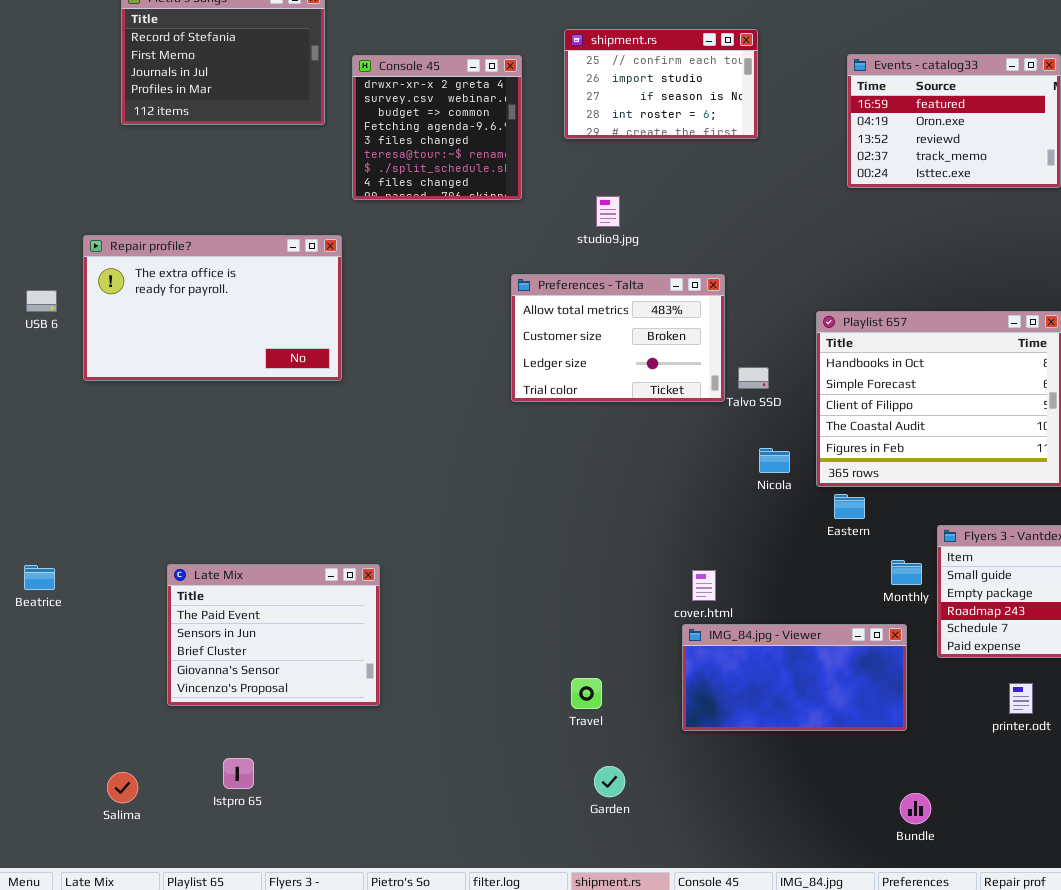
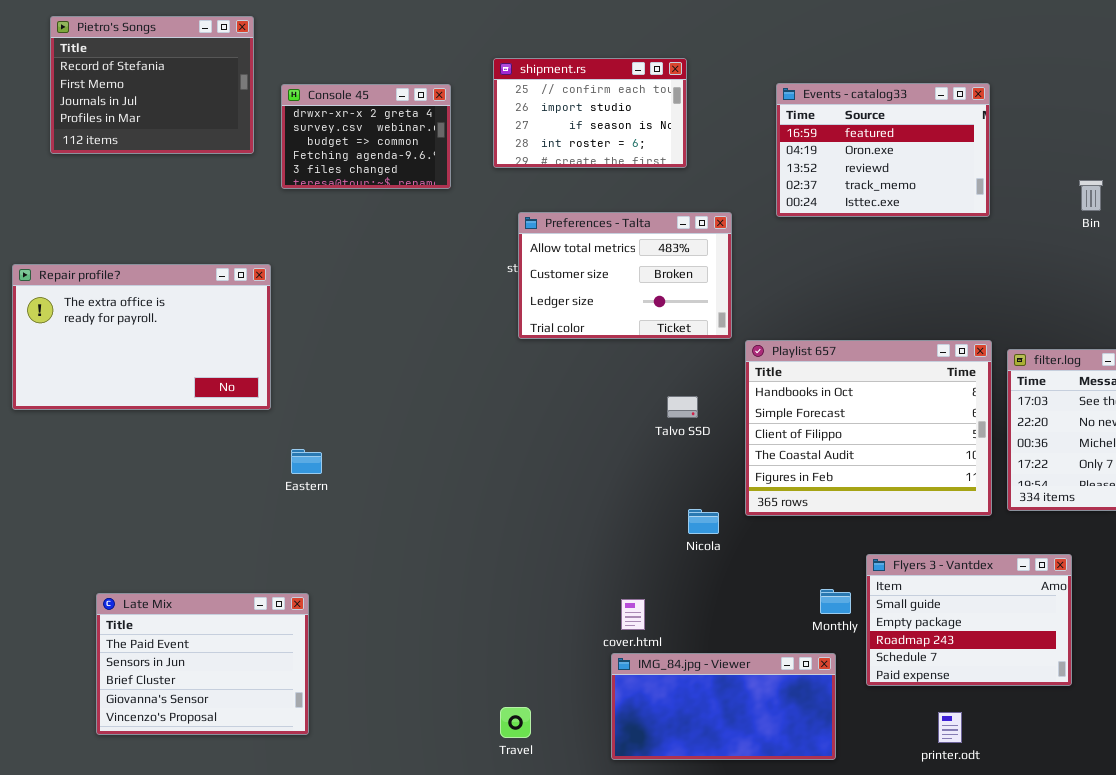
Console 45: [352,55,522,200] -> [281,84,451,189], resized
Preferences - Talta: [511,274,725,402] -> [518,212,732,339], moved
Nicola: [759,448,790,473] -> [688,509,719,534], moved
Eastern: [834,494,865,519] -> [291,449,322,474], moved

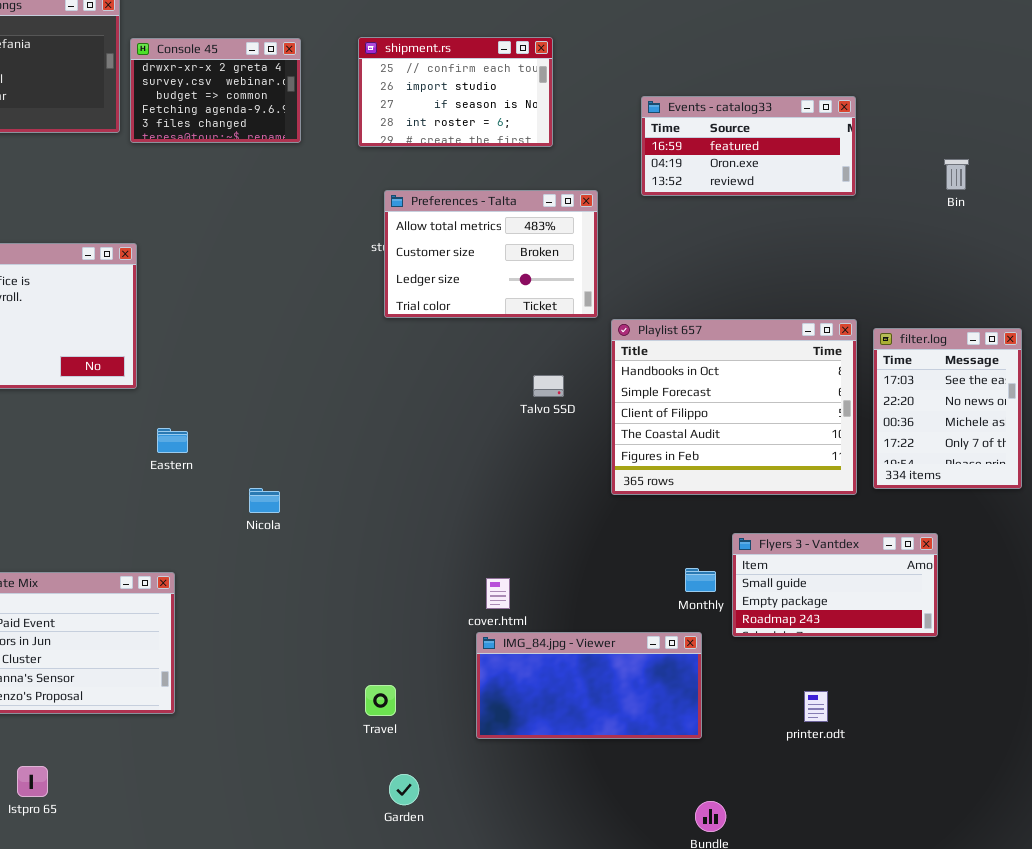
Events - catalog33: [776,83,990,217] -> [641,96,856,196], resized
Console 45: [281,84,451,189] -> [130,38,301,143], moved
Nicola: [688,509,719,534] -> [249,488,280,513], moved
Flyers 3 - Vantdex: [866,554,1072,686] -> [732,533,938,637], resized

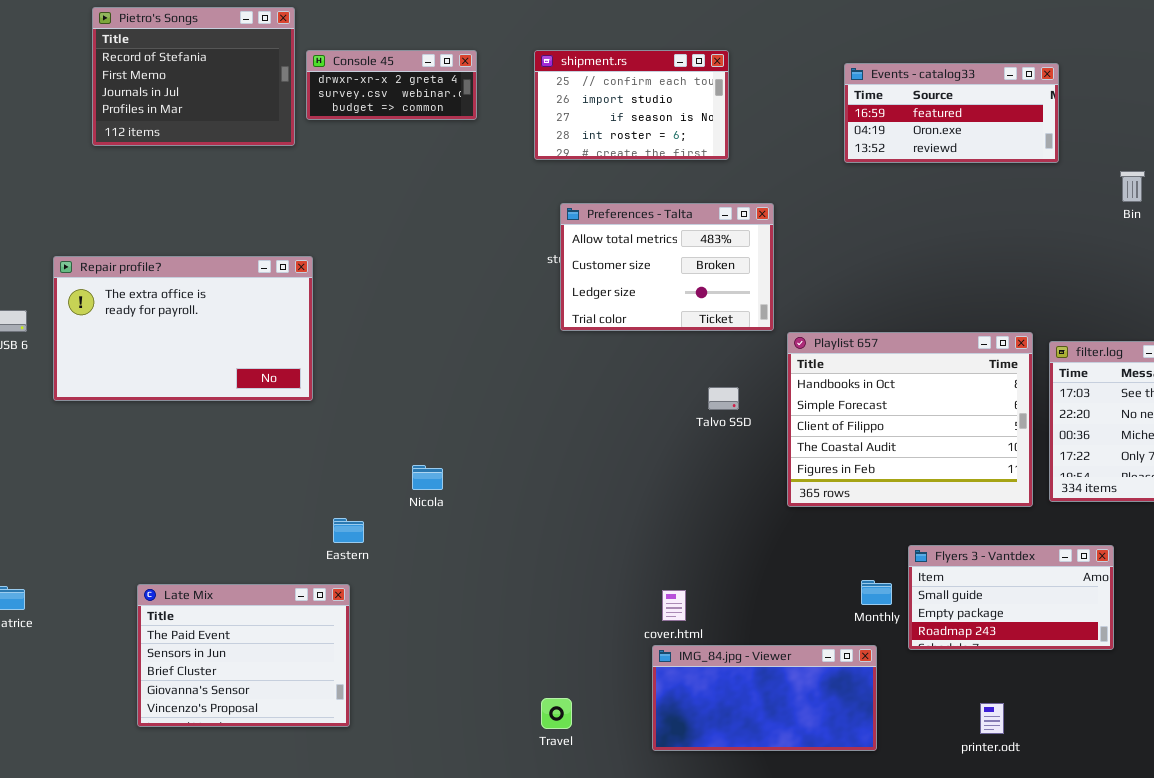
Console 45: [130,38,301,143] -> [306,50,477,120], resized
Events - catalog33: [641,96,856,196] -> [844,63,1059,163], moved
Eastern: [157,428,188,453] -> [333,518,364,543], moved
Nicola: [249,488,280,513] -> [412,465,443,490], moved

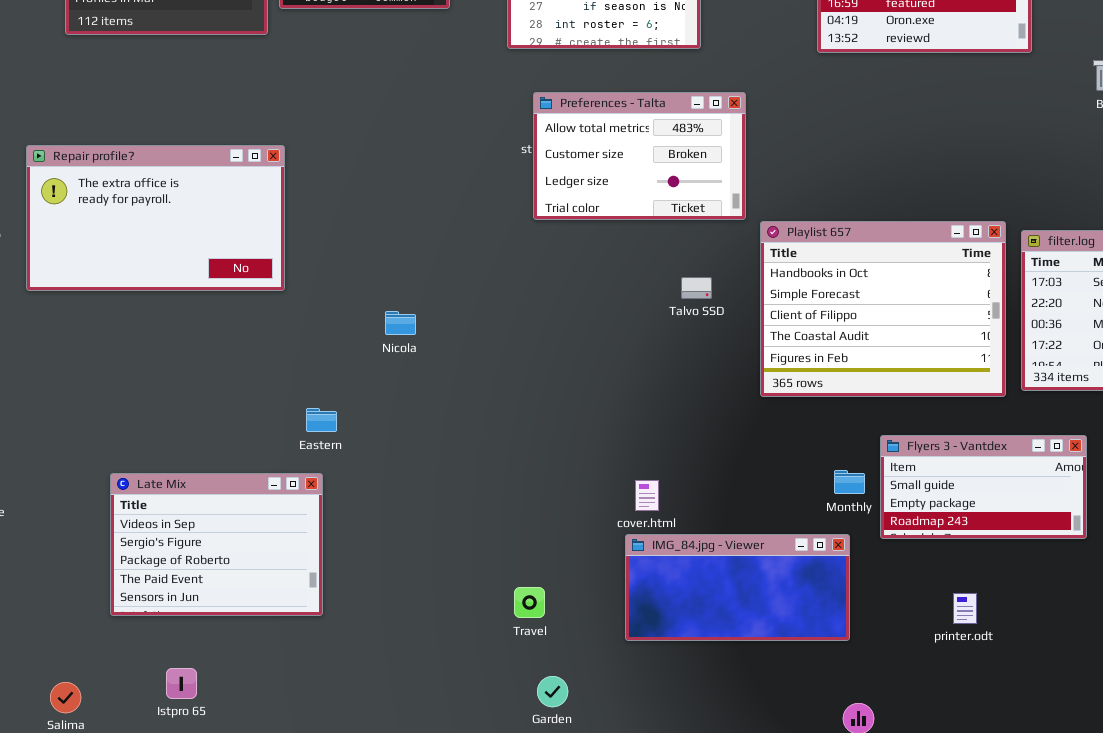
Nicola: [412,465,443,490] -> [385,311,416,335], moved
Late Mix: [137,584,350,727] -> [110,473,323,616], scrolled up 3 rows

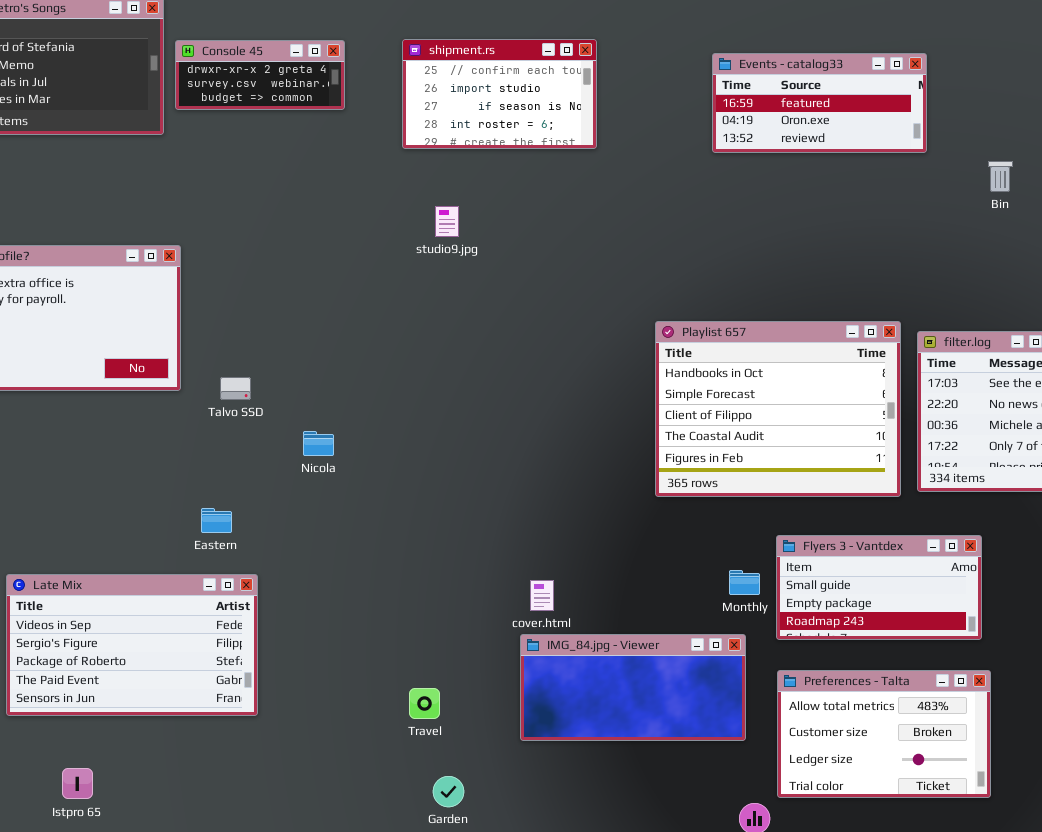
Preferences - Talta: [533,92,746,220] -> [777,670,991,798], moved
Talvo SSD: [681,277,712,299] -> [220,377,251,400], moved
Nicola: [385,311,416,335] -> [303,431,334,456], moved
Late Mix: [110,473,323,616] -> [6,574,258,716], resized

